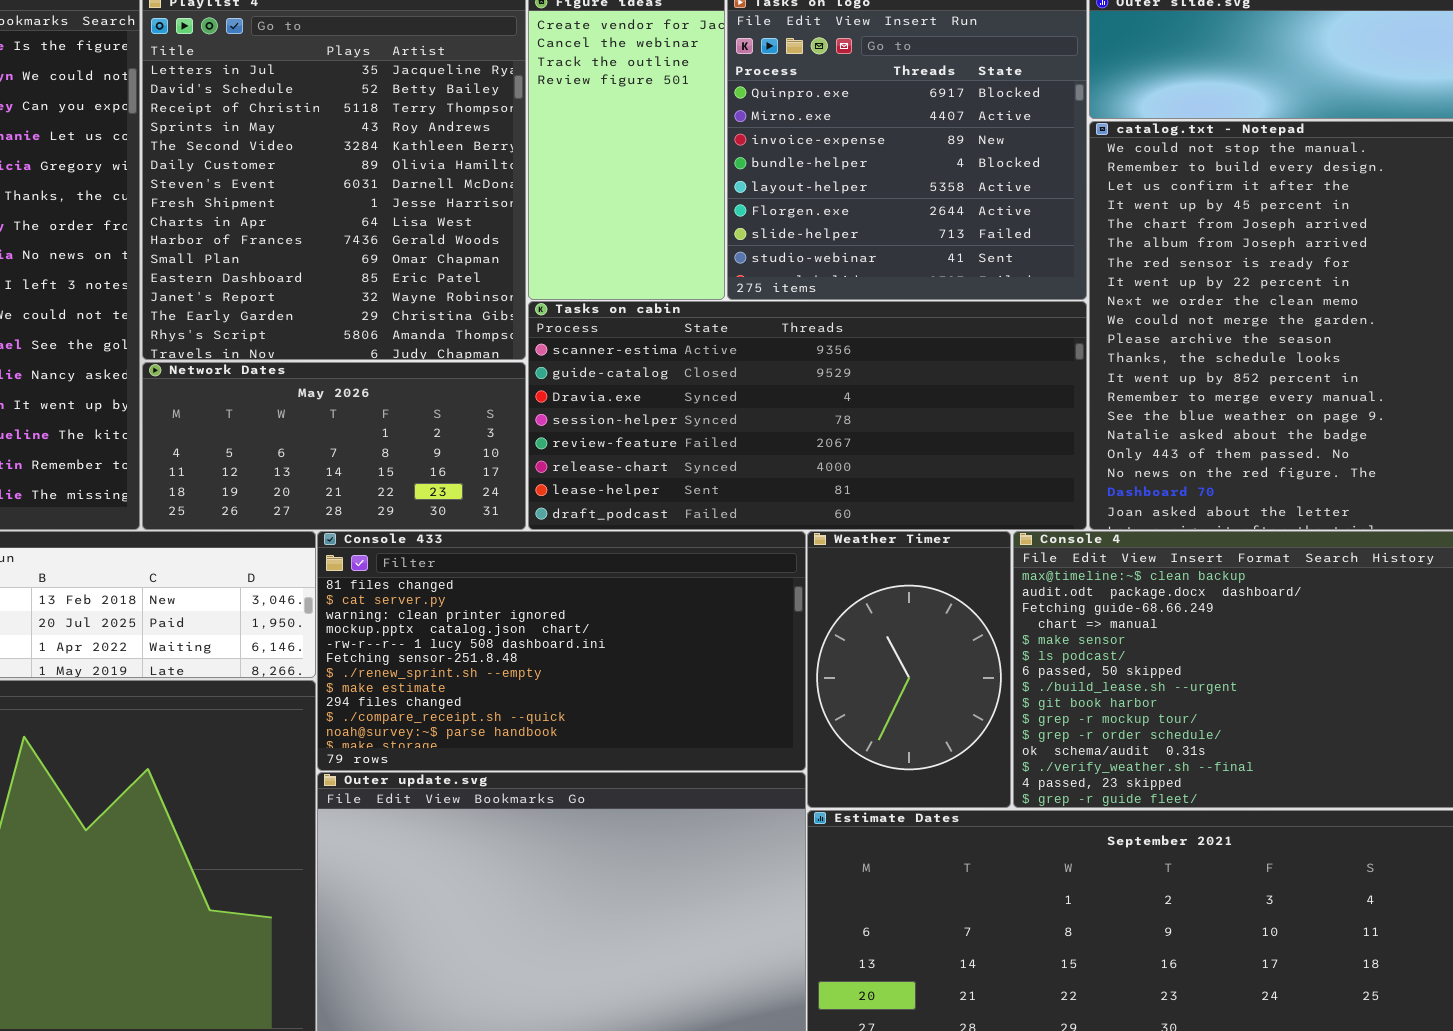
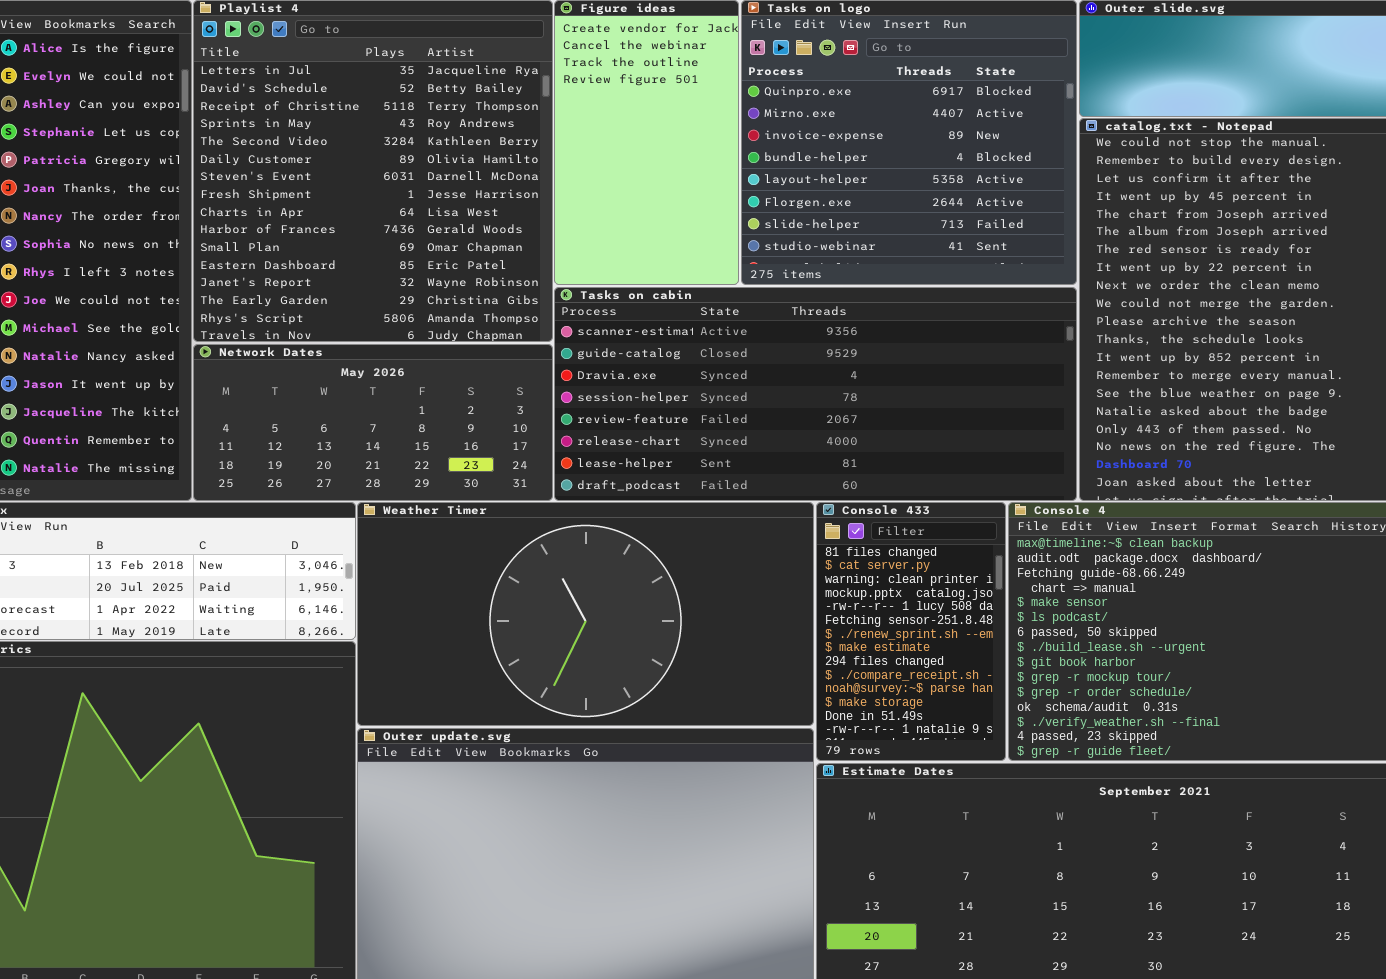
Console 433: [317,531,806,771] -> [816,502,1006,761], moved, resized
Weather Timer: [807,531,1011,808] -> [357,502,814,726], moved, resized

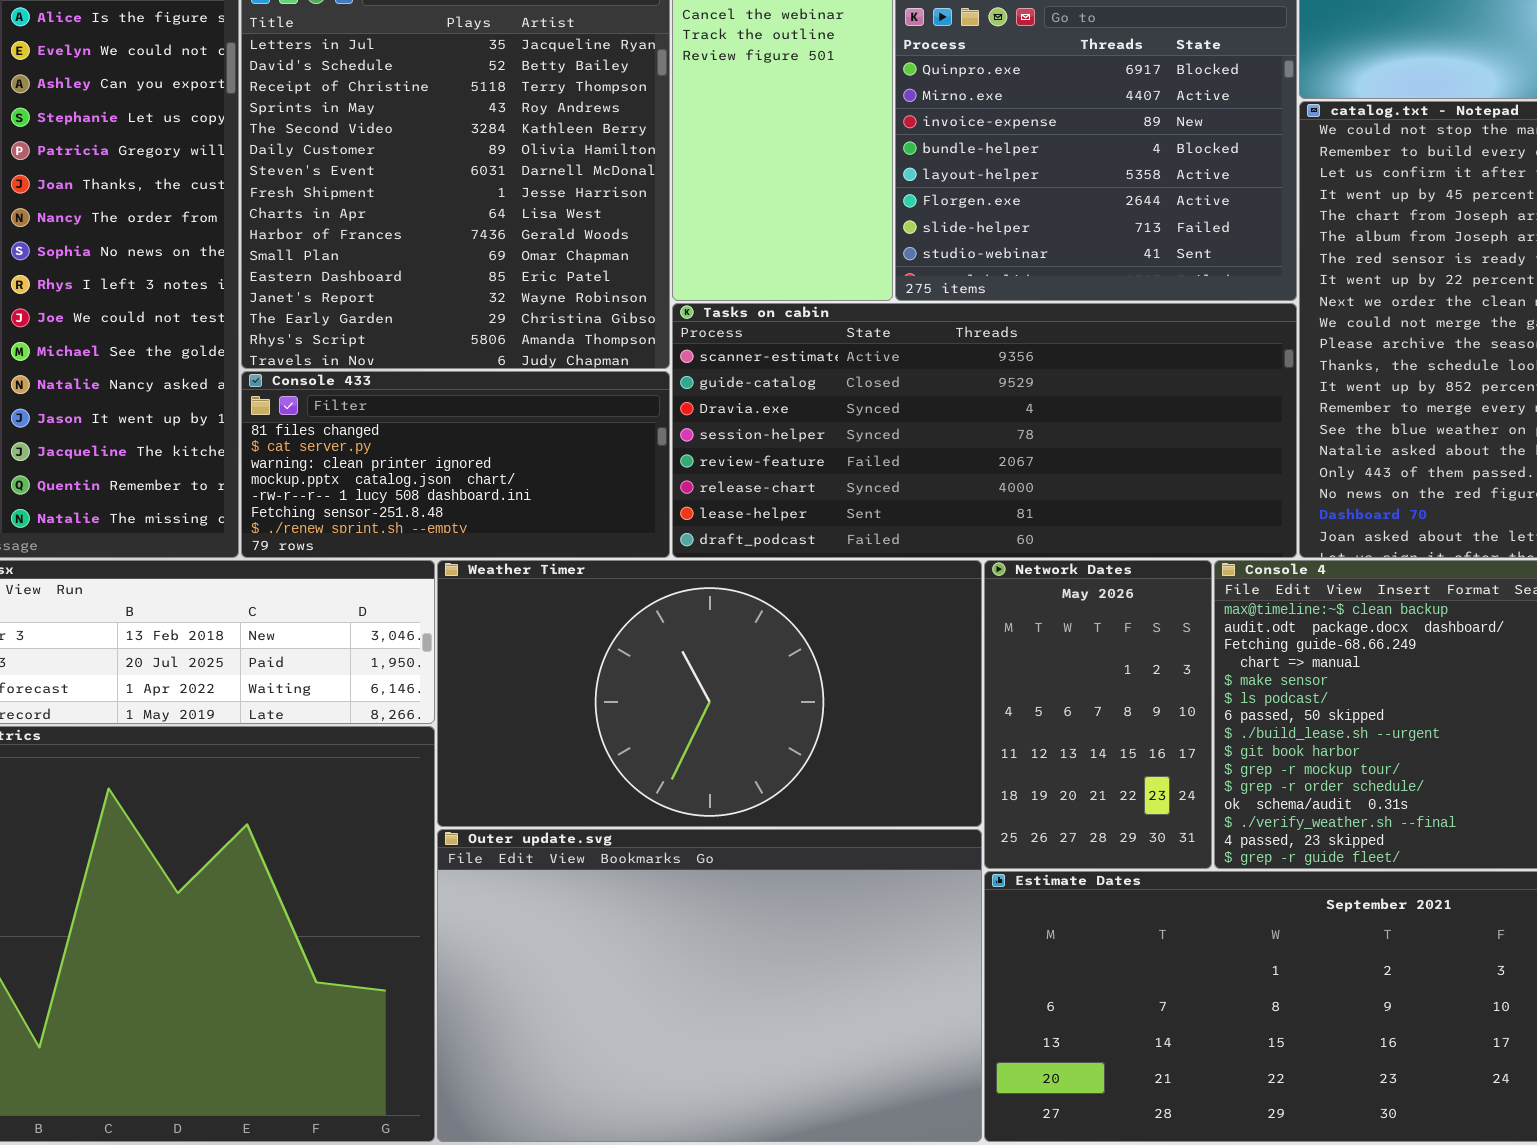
Network Dates: [193,344,553,501] -> [984,560,1212,869], moved, resized
Console 433: [816,502,1006,761] -> [241,371,670,558], moved, resized

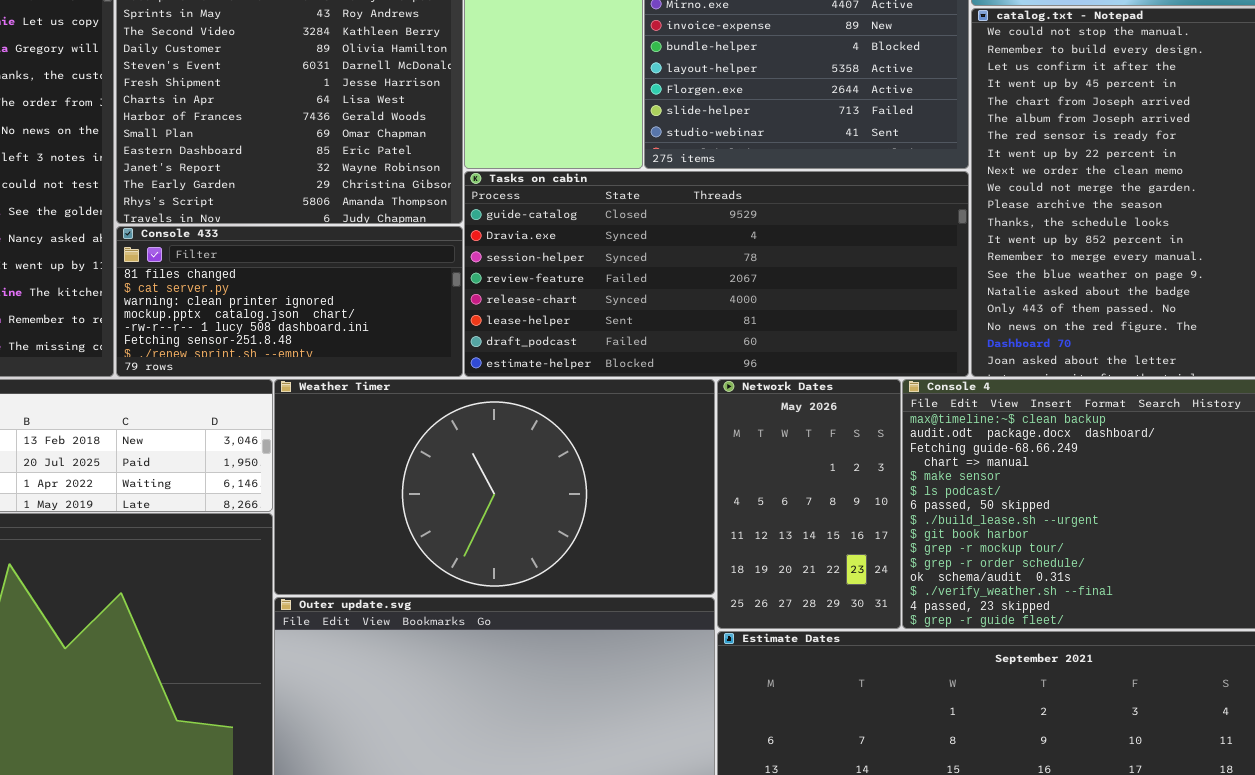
Tasks on cabin: [672,303,1297,558] -> [464,171,969,377], scrolled down 1 row

